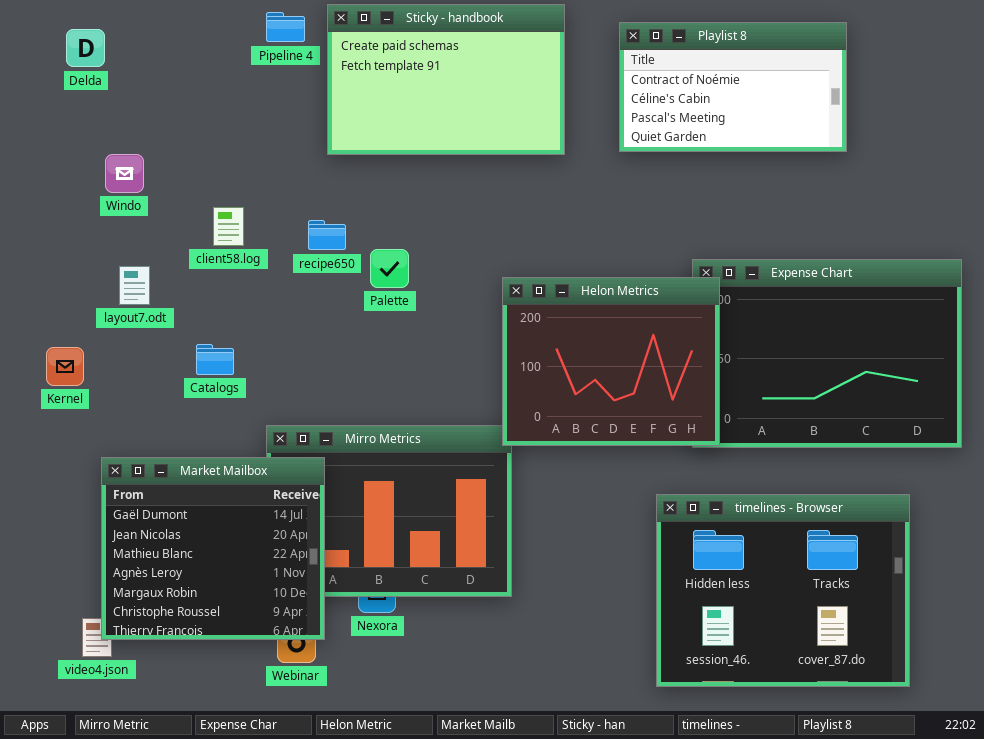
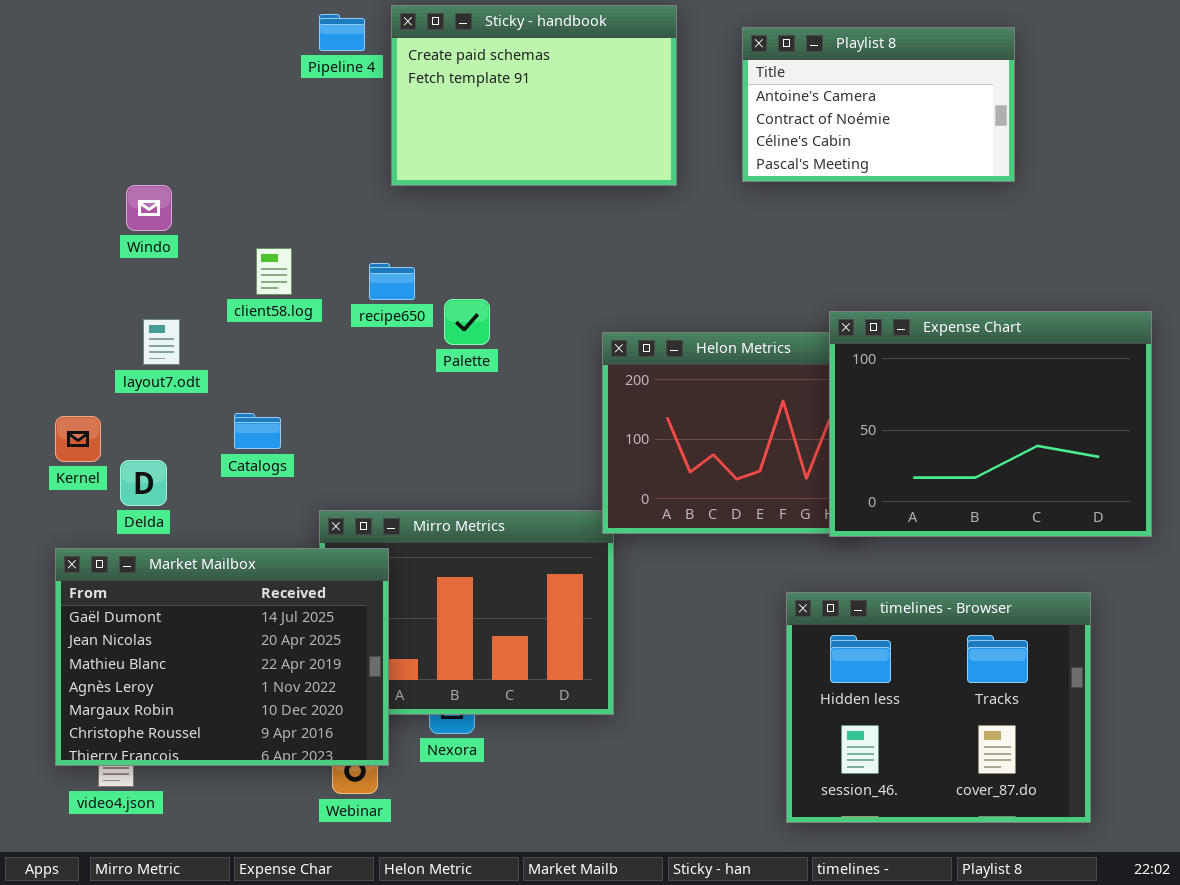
Playlist 8: [619,22,847,152] -> [742,27,1015,182], scrolled up 1 row
Delda: [66,29,105,67] -> [120,460,167,506], moved
Expense Chart: [692,259,962,448] -> [829,311,1152,537], raised
Market Mailbox: [101,457,325,640] -> [55,548,389,766], resized

